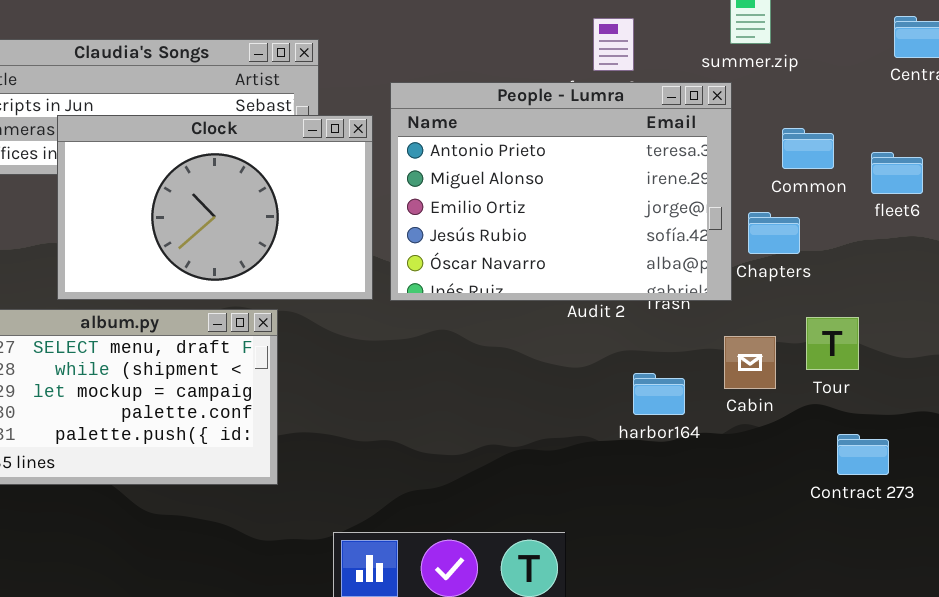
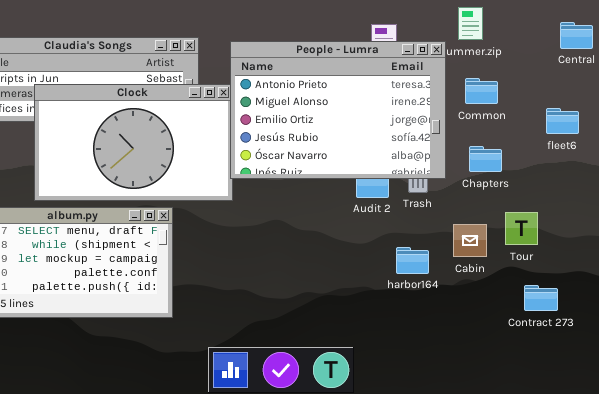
People - Lumra: [390,82,732,301] -> [230,41,446,179], moved
Common: [782,128,834,169] -> [465,78,498,104], moved

